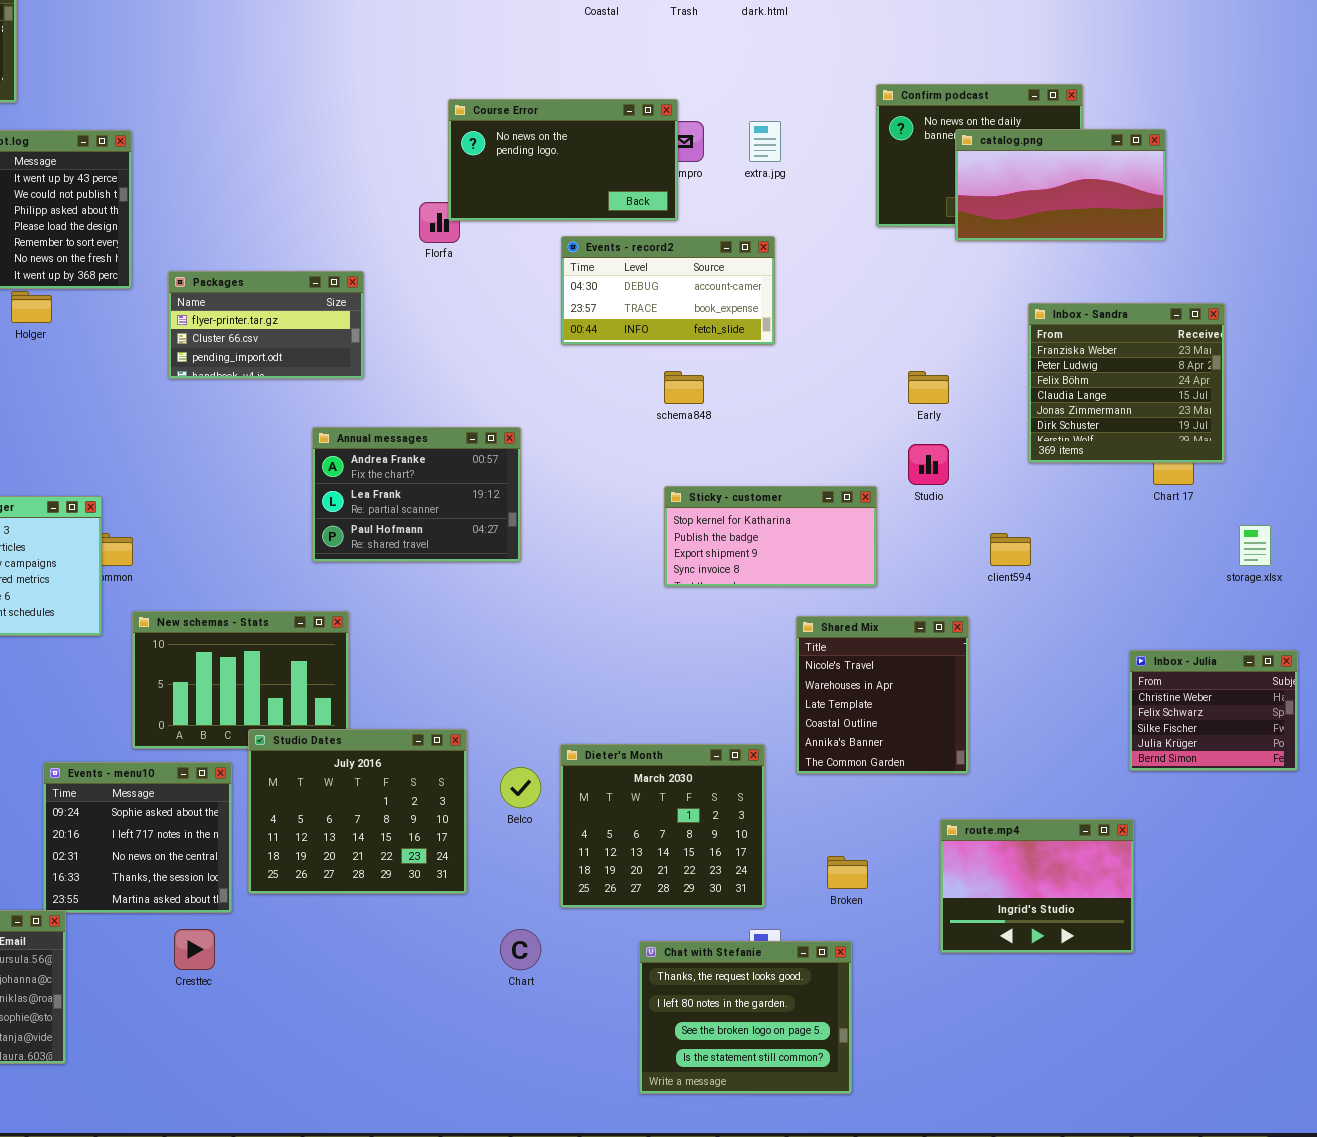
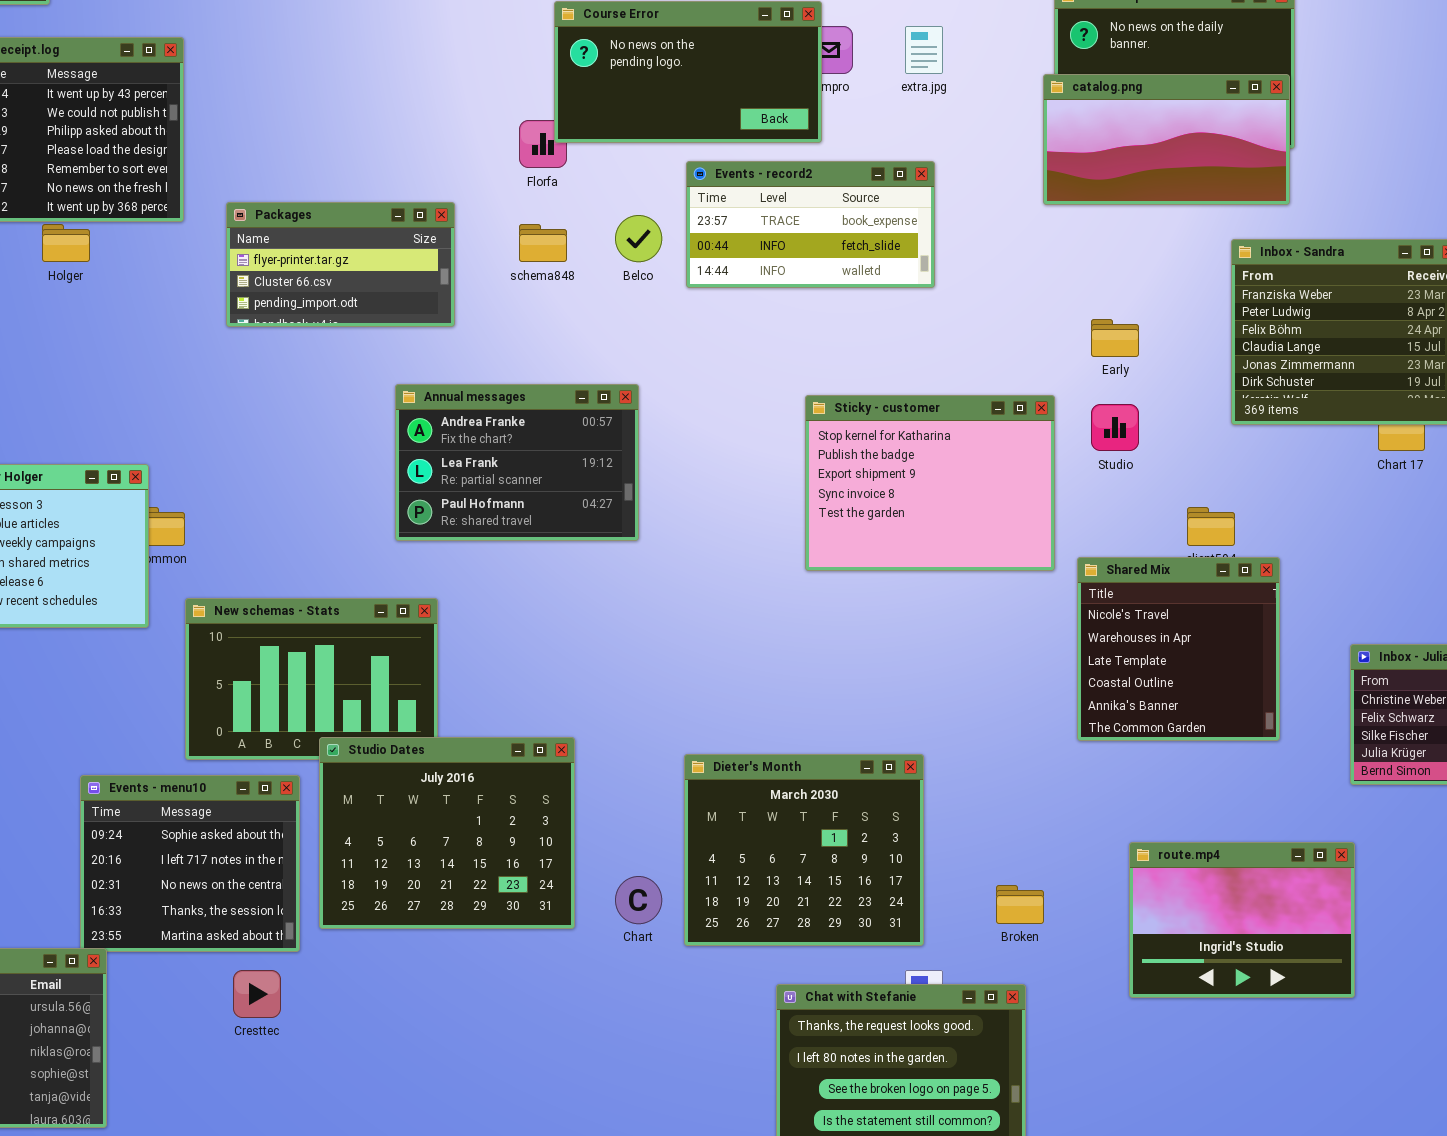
catalog.png: [955,129,1166,241] -> [1043,74,1290,205], moved
Events - record2: [561,236,775,345] -> [686,161,935,288], scrolled down 1 row
schema848: [664,371,704,404] -> [519,224,567,262], moved
Sticky - customer: [664,486,877,587] -> [805,395,1055,571], resized
Shared Mix: [796,616,969,774] -> [1077,557,1280,741], moved
Belco: [500,767,541,808] -> [615,215,662,262], moved
Chart: [500,929,541,970] -> [615,876,662,924], moved

